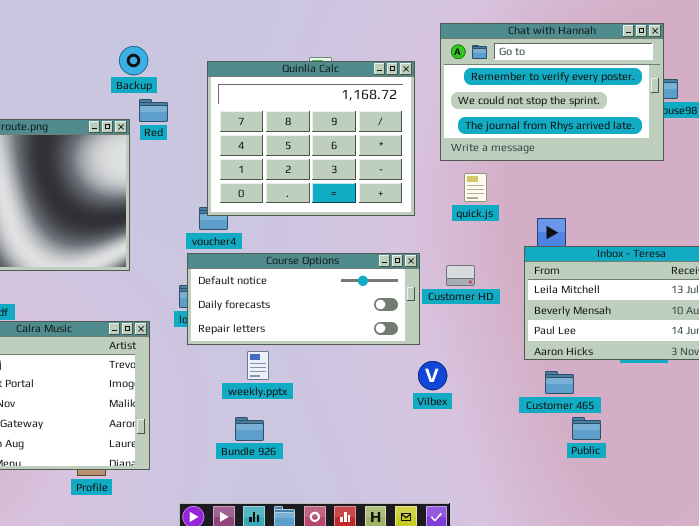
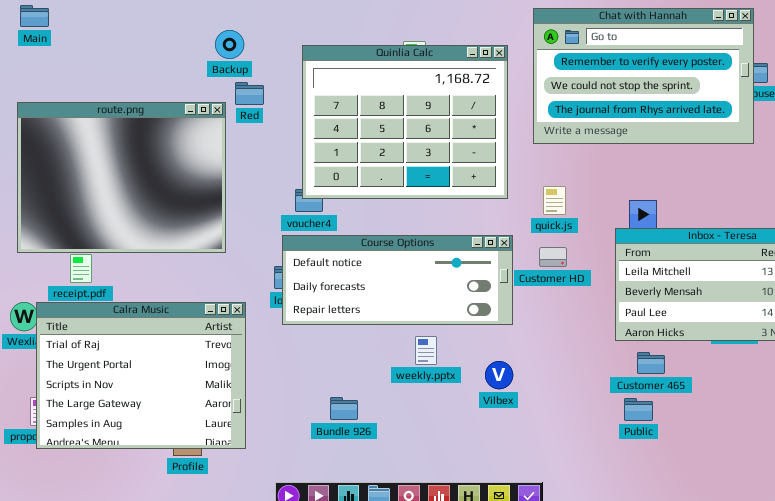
quick.js: [464,173,487,202] -> [543,186,566,215], moved
weekly.pptx: [247,351,269,380] -> [415,336,437,365], moved
Vilbex: [418,361,447,390] -> [485,361,513,389], moved
Public: [572,417,601,440] -> [624,398,653,421], moved

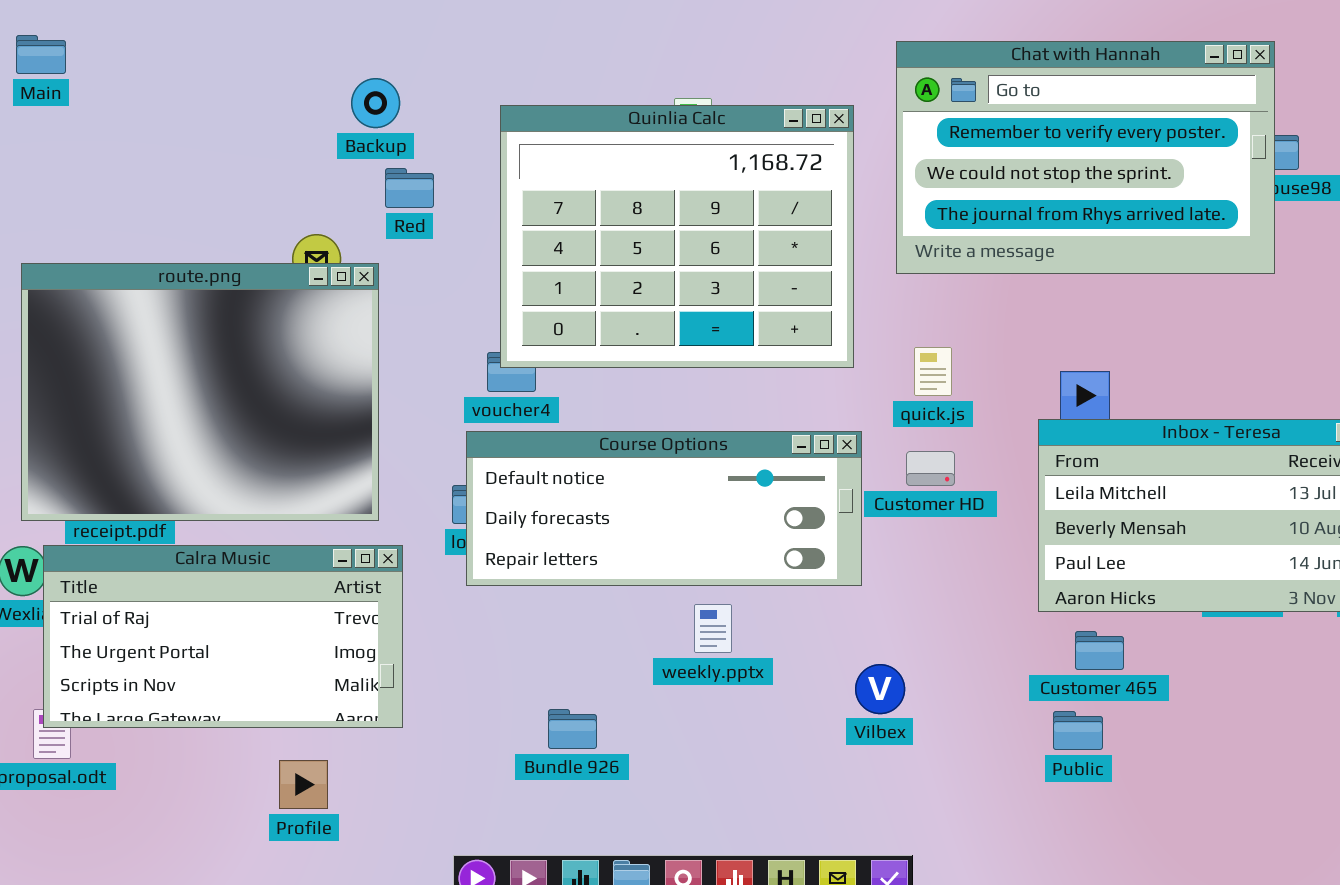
route.png: [17,102,226,253] -> [21,263,379,521], moved
Calra Music: [36,302,246,449] -> [43,545,403,728], resized
Vilbex: [485,361,513,389] -> [855,664,905,714], moved

